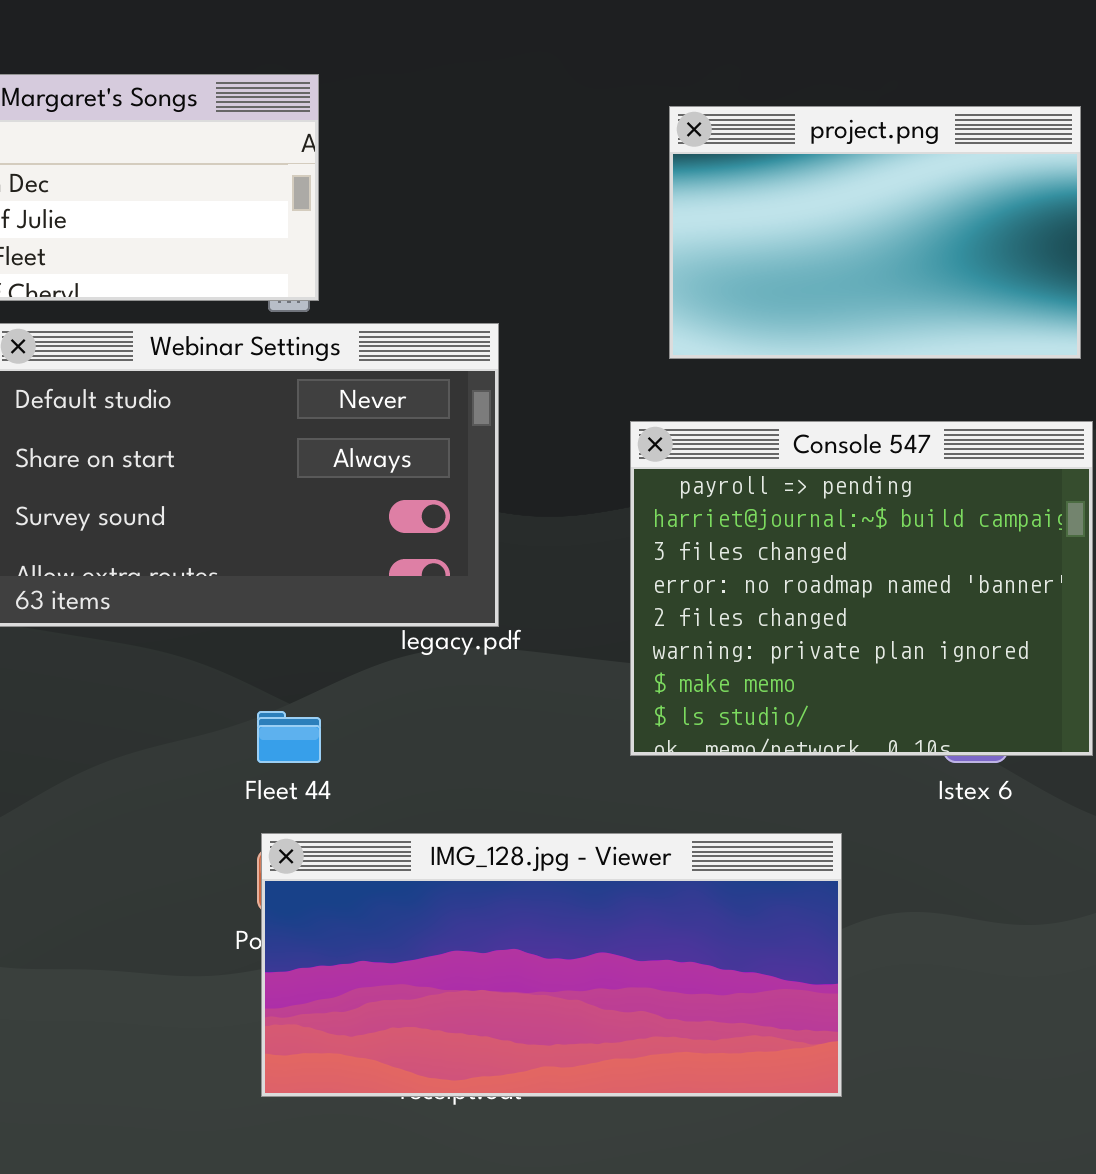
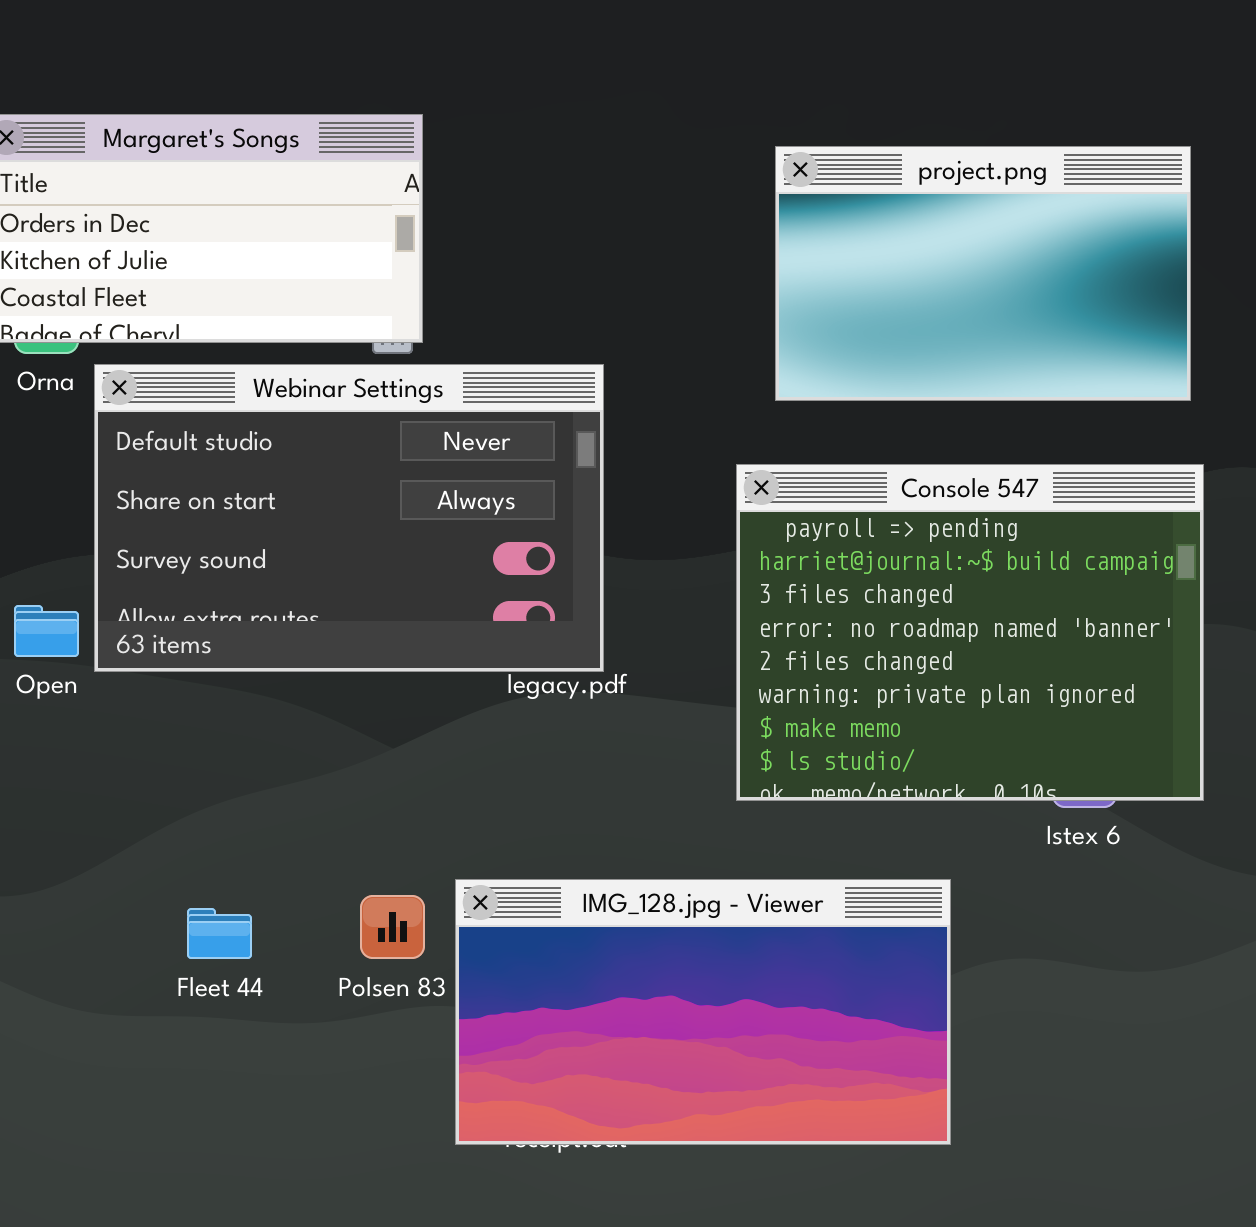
Fleet 44: [257,711,321,763] -> [187,908,252,959], moved
IMG_128.jpg - Viewer: [261,833,842,1097] -> [455,879,951,1145], resized

